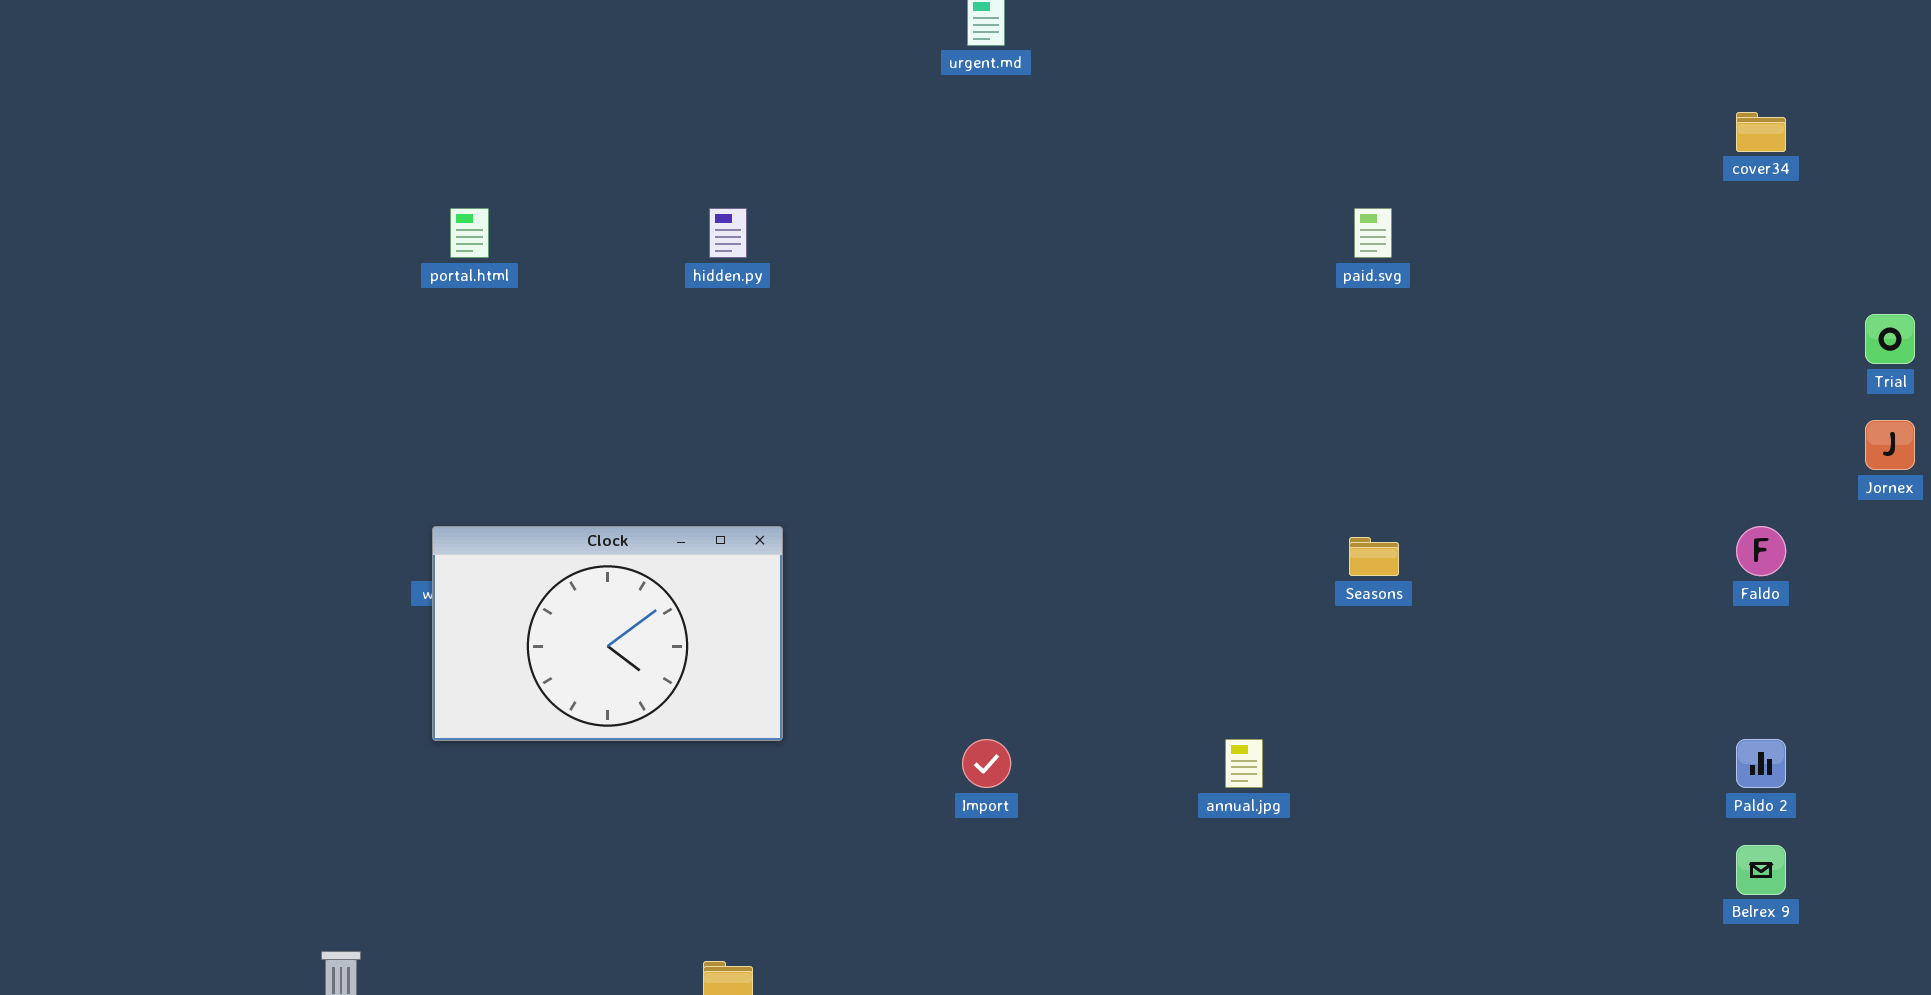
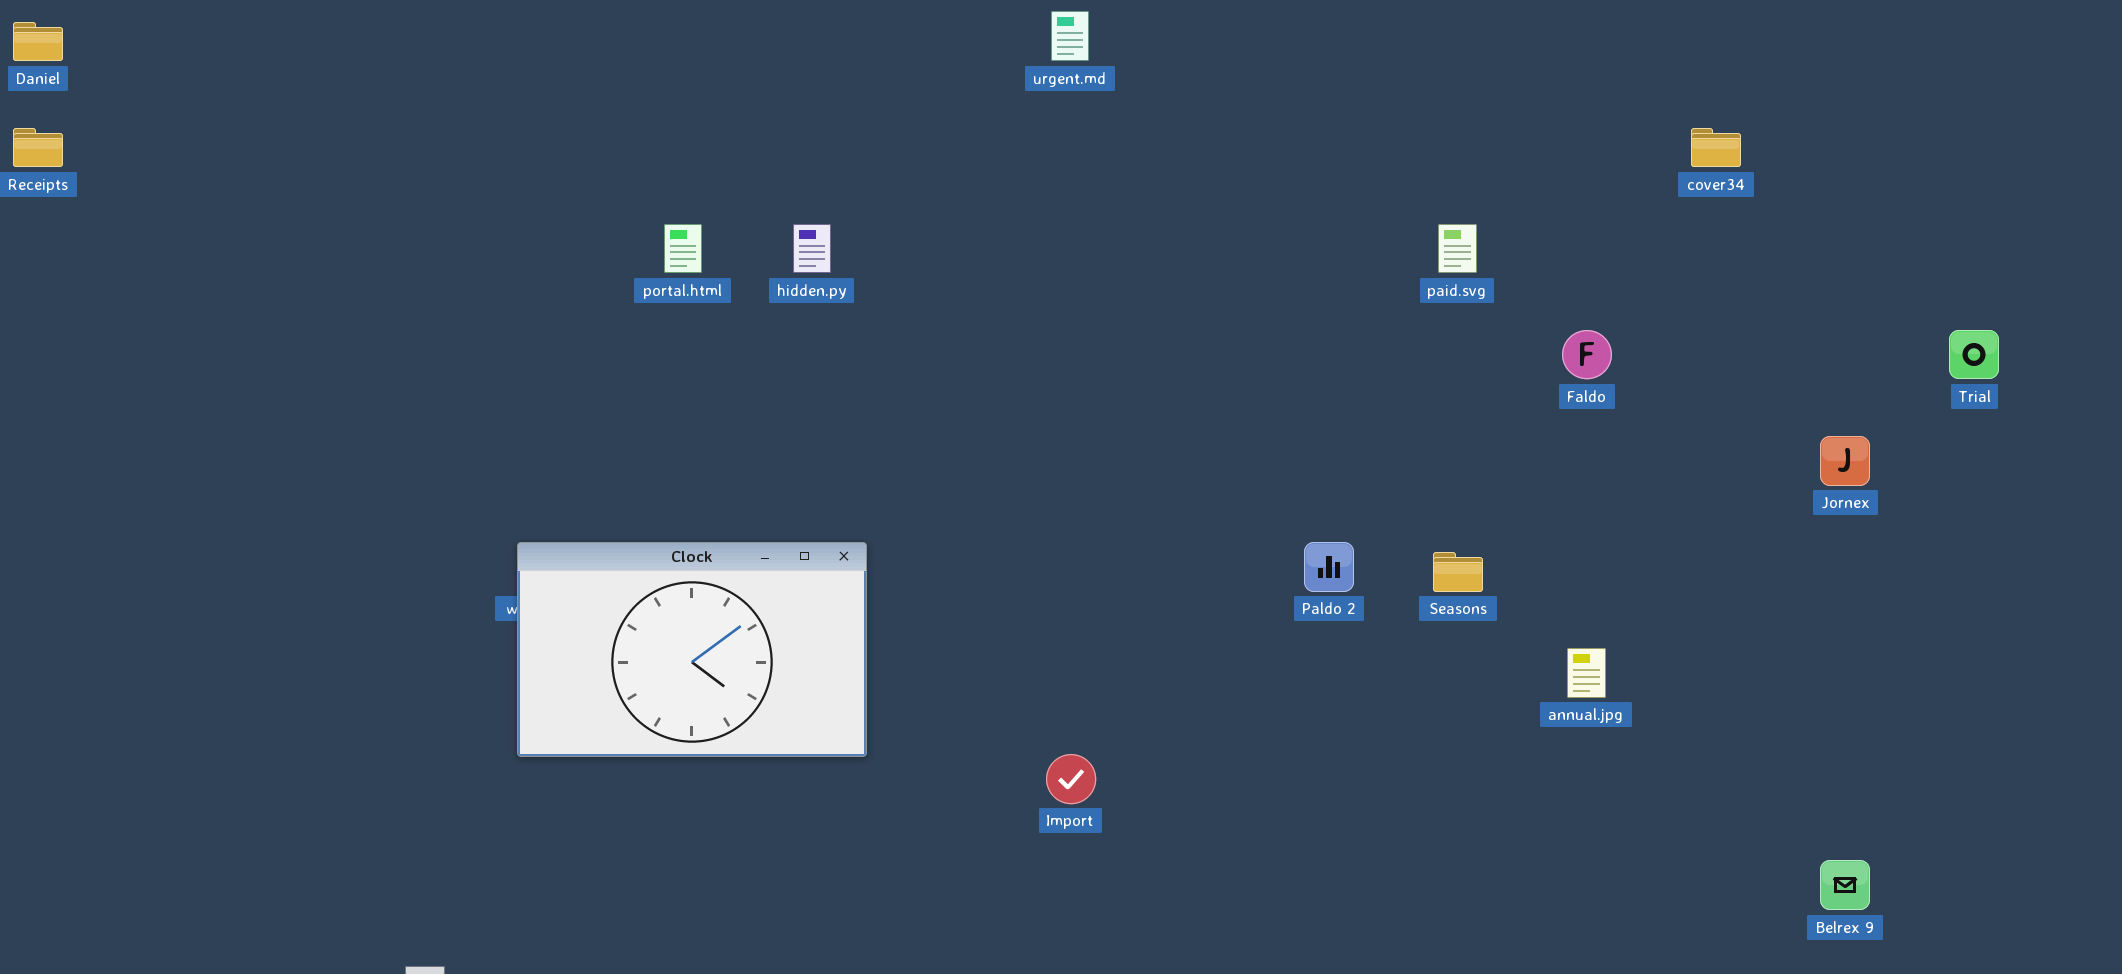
cover34: [1736,112,1786,152] -> [1691,128,1741,167], moved
portal.html: [450,208,489,258] -> [664,224,702,273], moved
Jornex: [1865,420,1915,470] -> [1820,436,1870,486], moved
Faldo: [1736,526,1786,576] -> [1562,330,1612,379], moved
annual.jpg: [1225,739,1263,788] -> [1567,648,1606,698], moved
Paldo 2: [1736,739,1786,788] -> [1304,542,1354,592], moved

